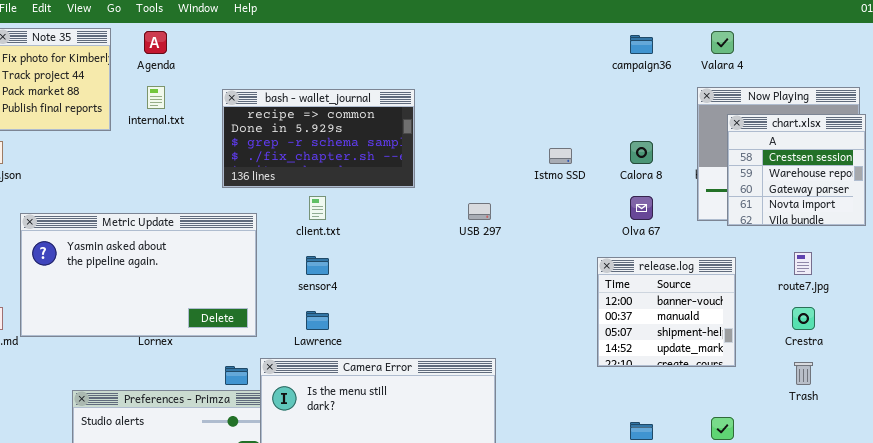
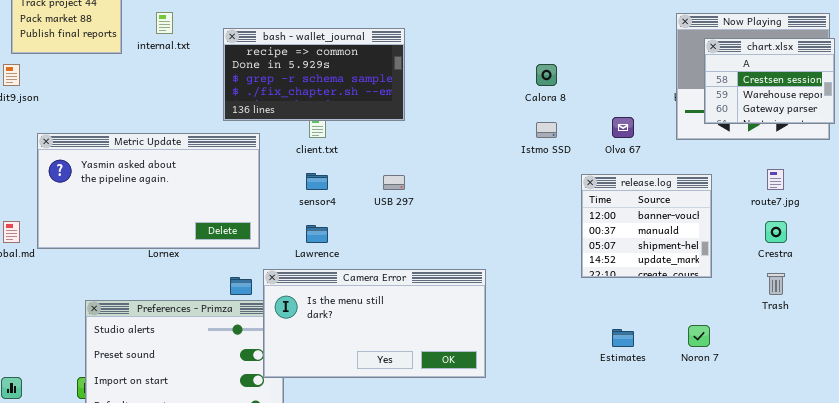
bash - wallet_journal: [222,89,415,188] -> [223,28,405,121], moved
chart.xlsx: [727,114,866,226] -> [704,38,835,124], resized
Calora 8: [630,141,653,164] -> [536,64,557,86], moved
Istmo SSD: [549,148,572,164] -> [536,122,557,138], moved
USB 297: [468,203,491,220] -> [383,175,405,190], moved

